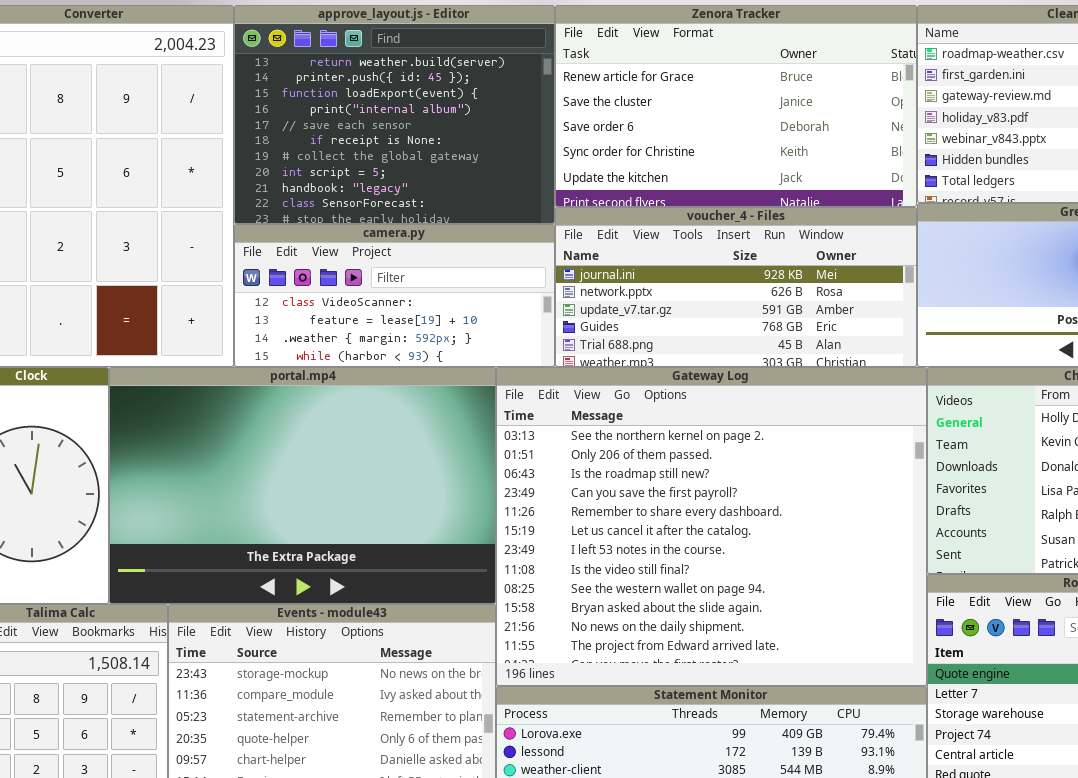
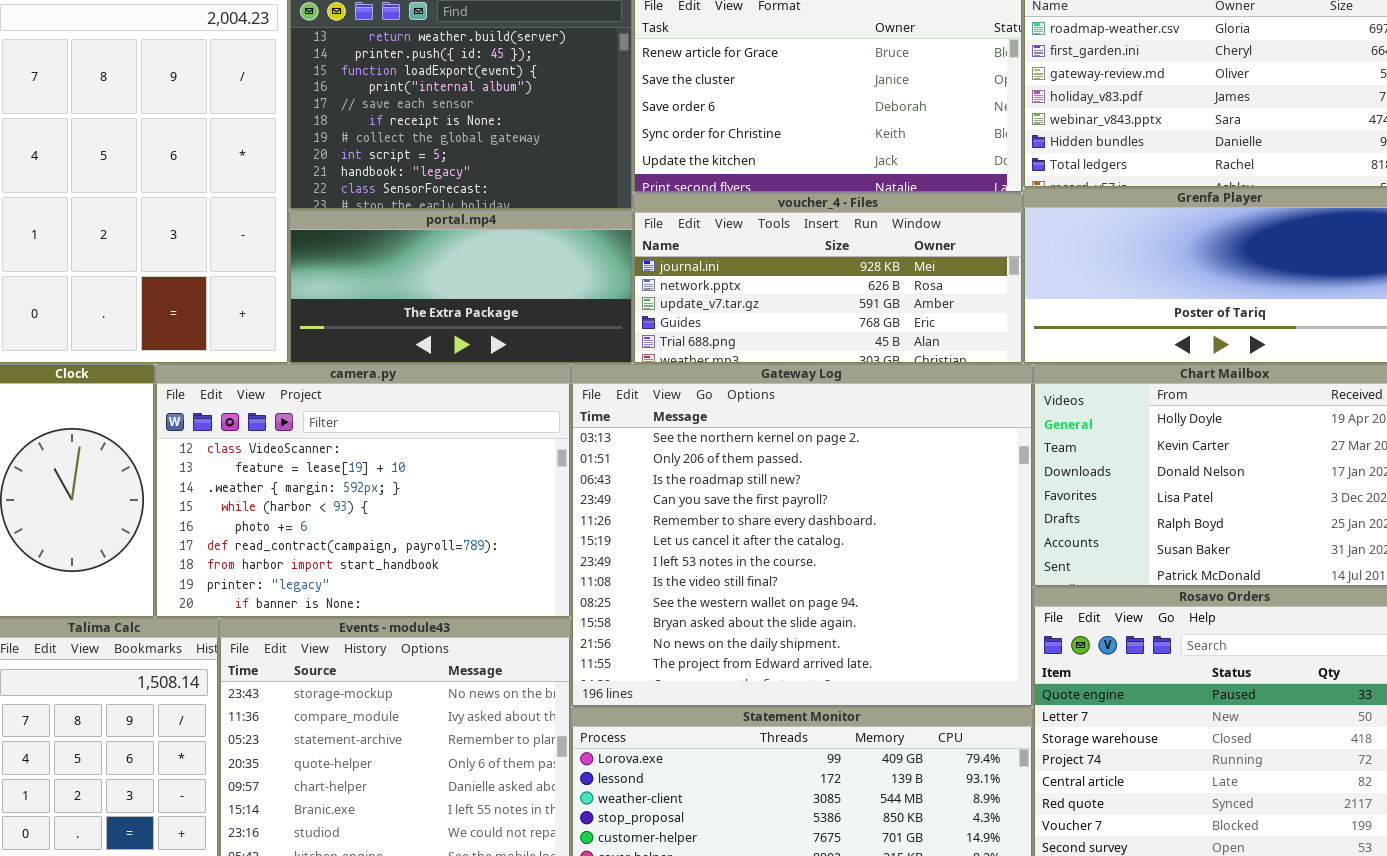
camera.py: [234,224,555,367] -> [155,364,571,618], moved, resized
portal.mp4: [109,367,496,604] -> [289,210,633,364], moved, resized

